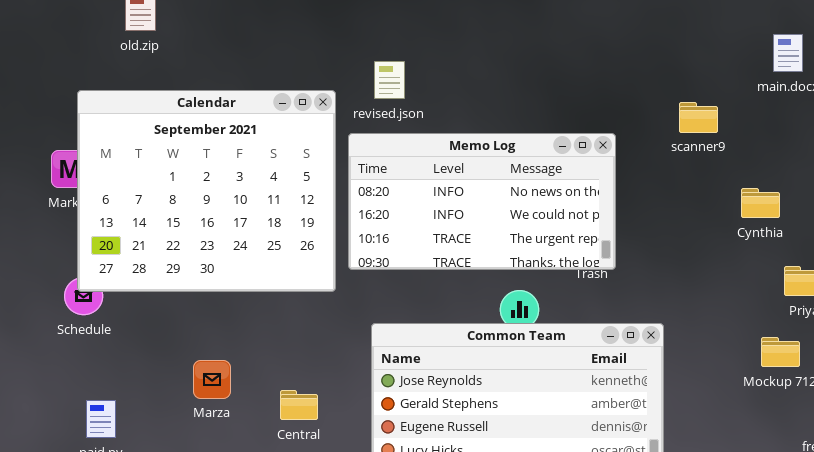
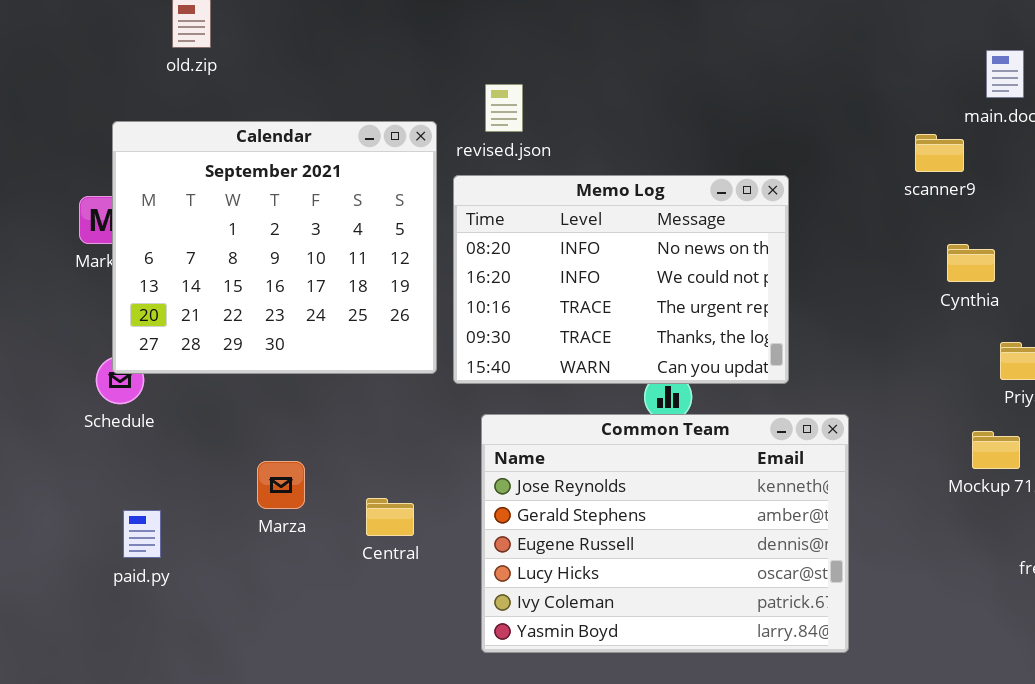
scanner9: [679,102,718,133] -> [915,134,964,172], moved
Memo Log: [348,133,616,270] -> [453,175,789,384], resized

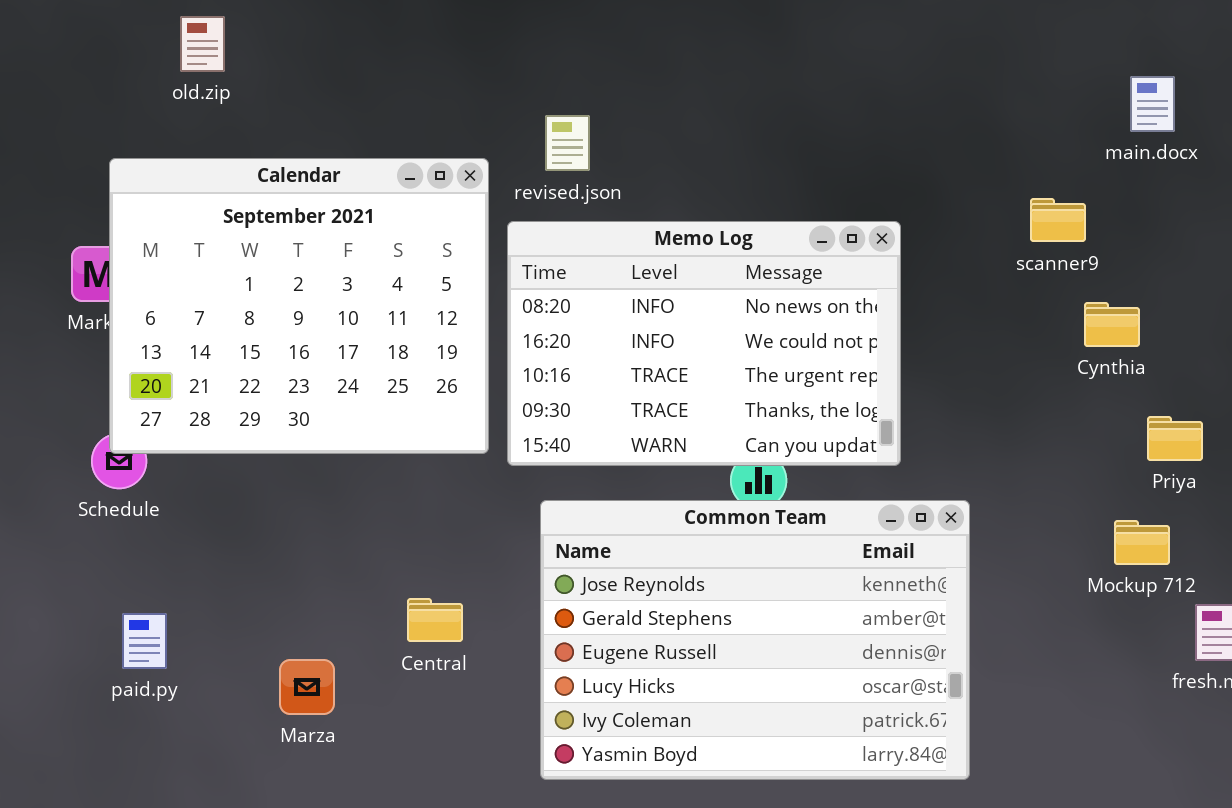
scanner9: [915,134,964,172] -> [1030,198,1086,242], moved
Marza: [257,461,305,509] -> [279,659,335,715], moved

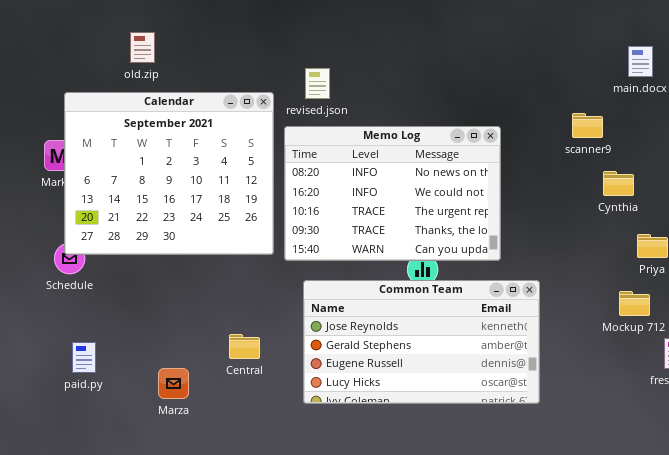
old.zip: [180,16,225,72] -> [130,32,155,63], moved
Common Team: [540,500,970,780] -> [303,280,540,404], resized

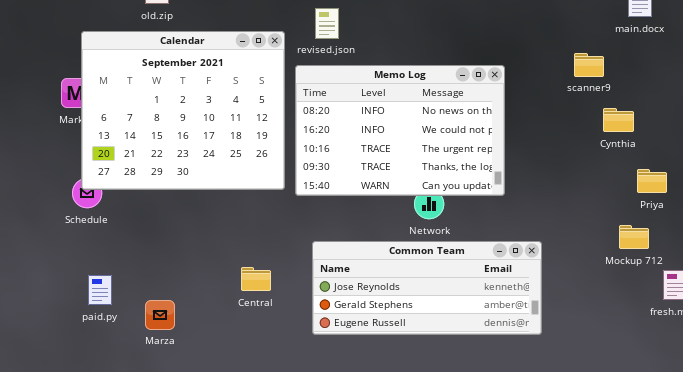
Common Team: [303,280,540,404] -> [312,241,542,335], resized
Marza: [158,368,189,399] -> [145,300,175,330], moved

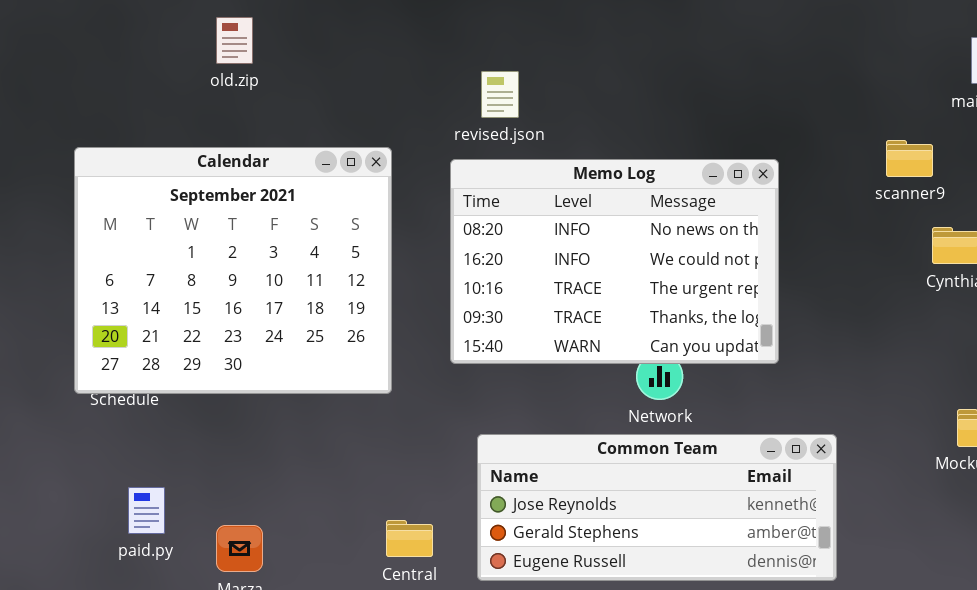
Calendar: [81,31,285,190] -> [74,147,392,394], moved
Central: [241,267,271,291] -> [386,520,433,557], moved

